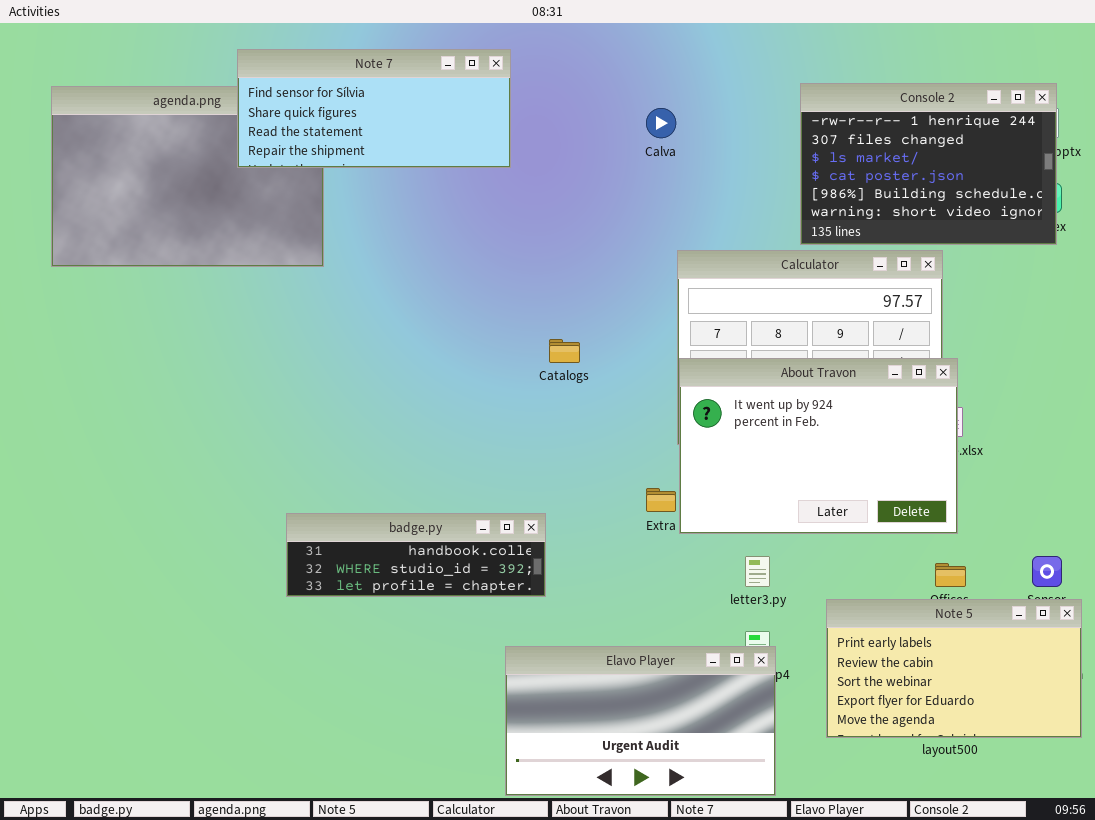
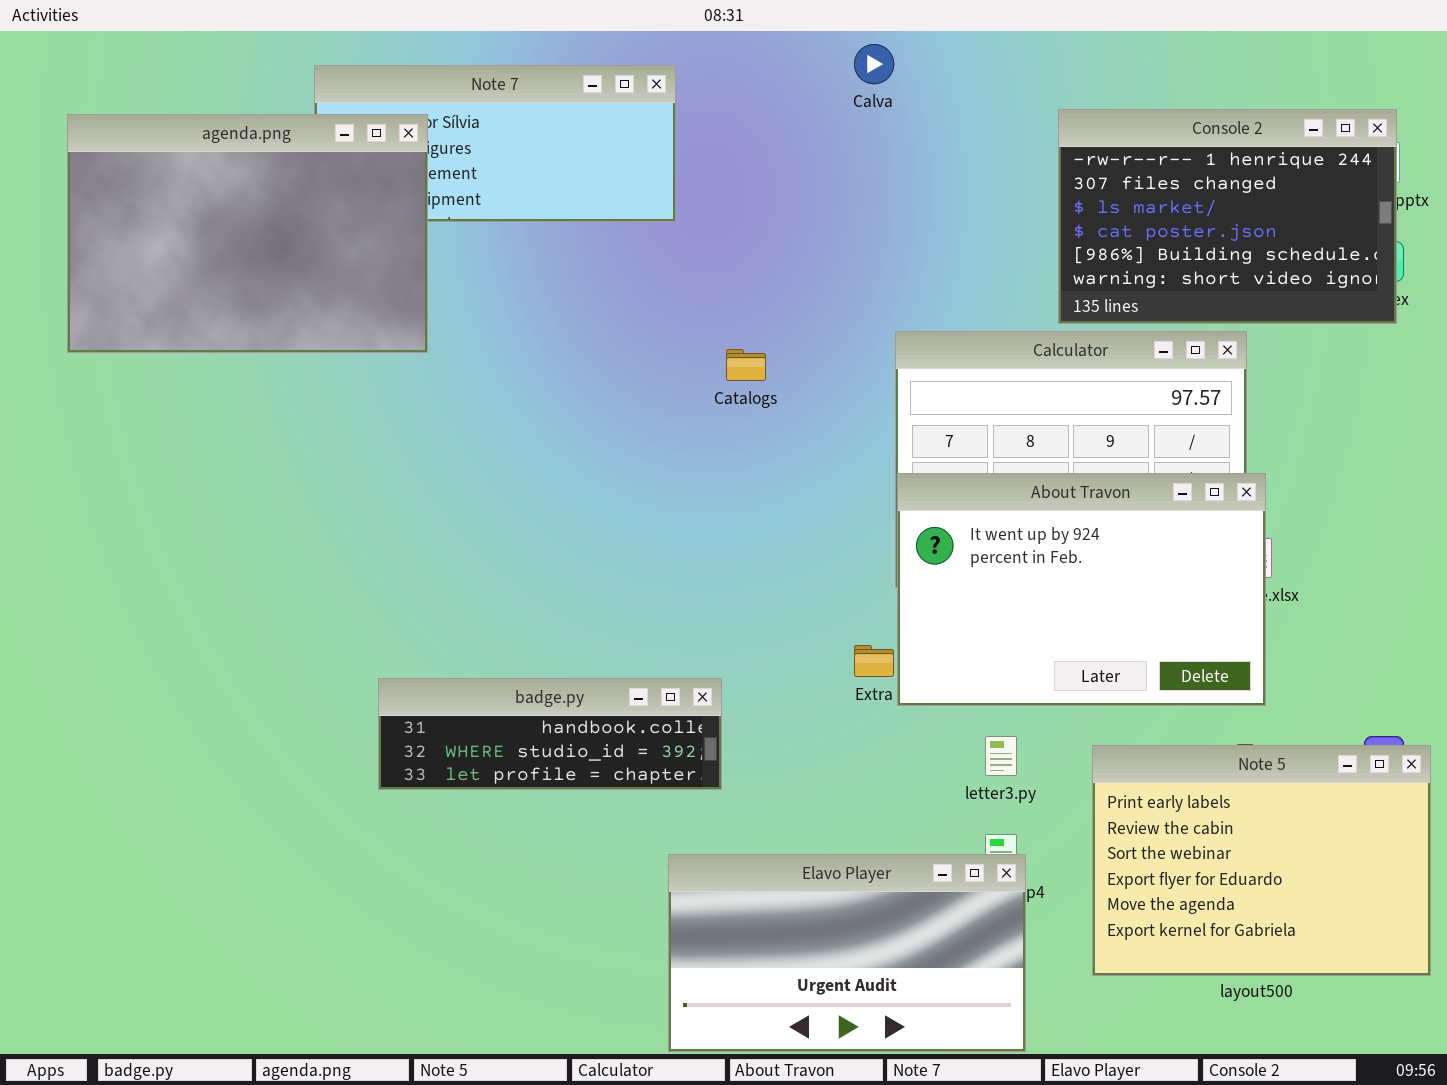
agenda.png: [51,86,324,267] -> [67,114,428,353], raised
Calva: [646,108,676,138] -> [854,44,894,84], moved
Catalogs: [549,339,580,363] -> [726,349,766,381], moved
Note 5: [826,599,1082,738] -> [1092,745,1431,976], resized

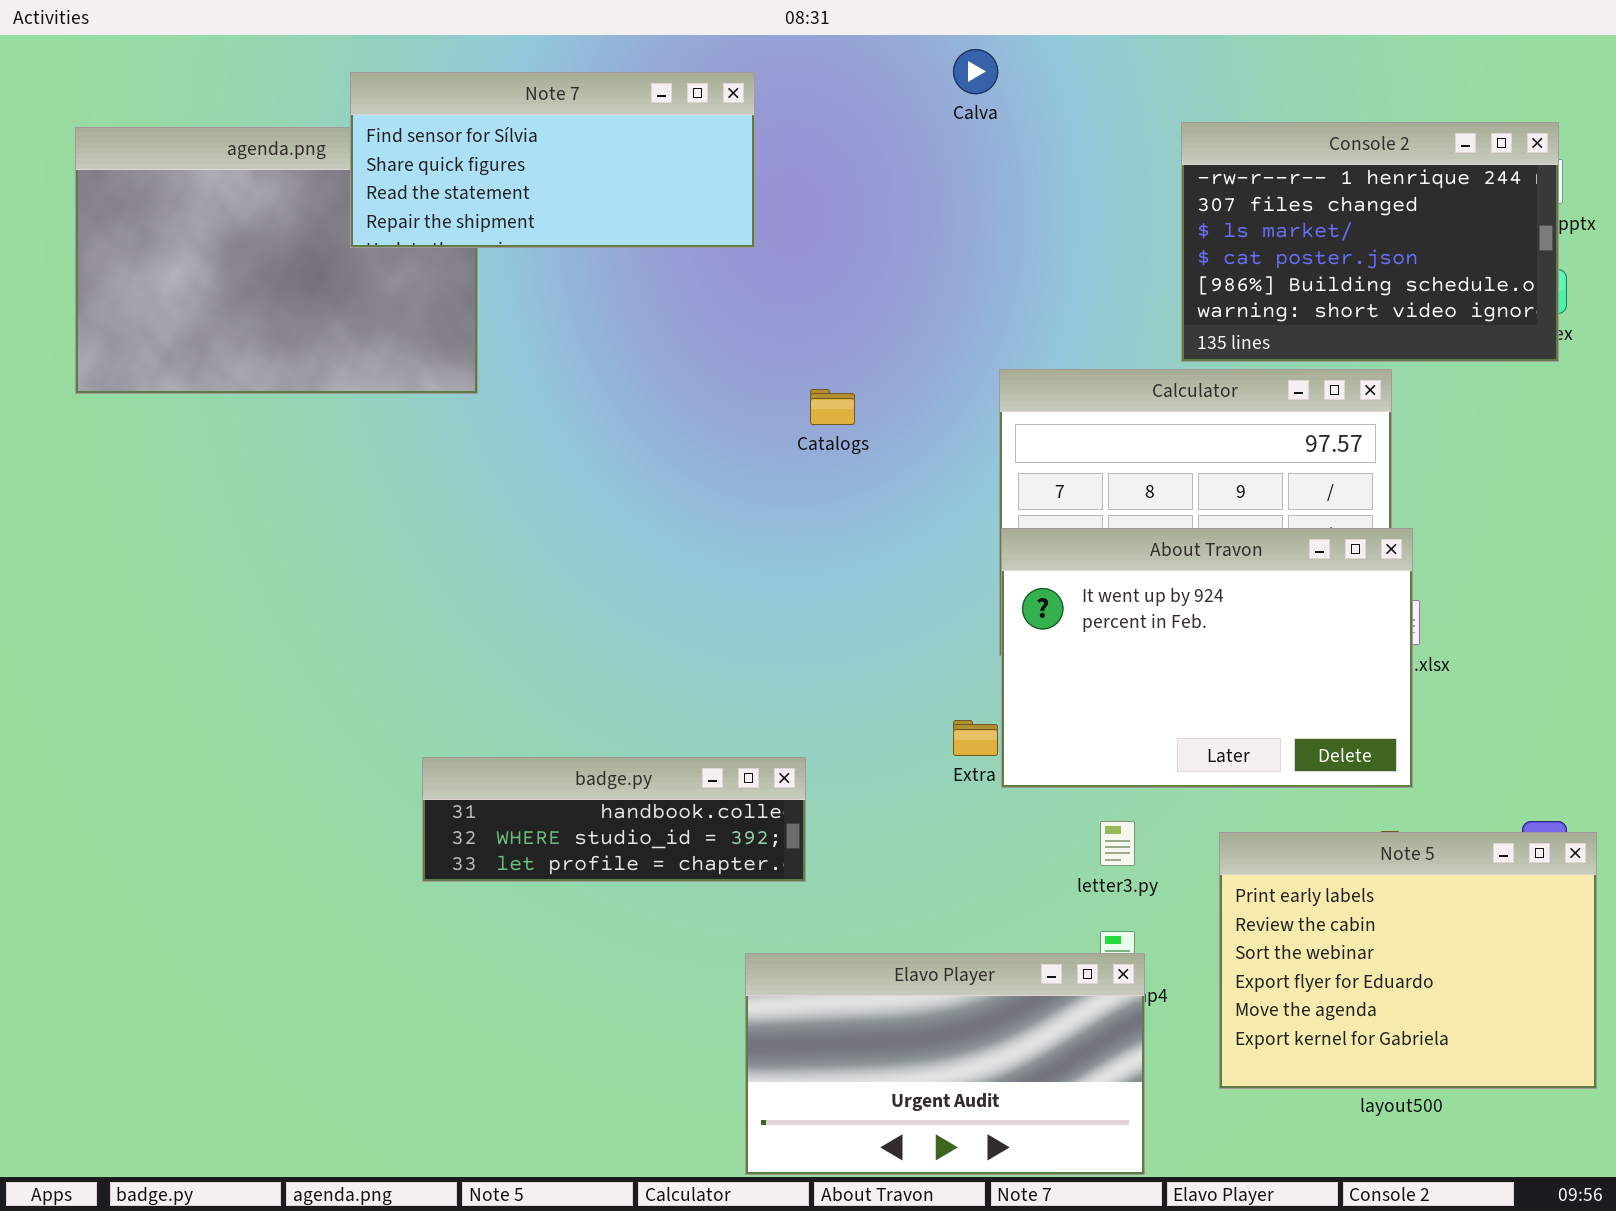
Note 7: [314,65,676,222] -> [350,72,755,248], raised

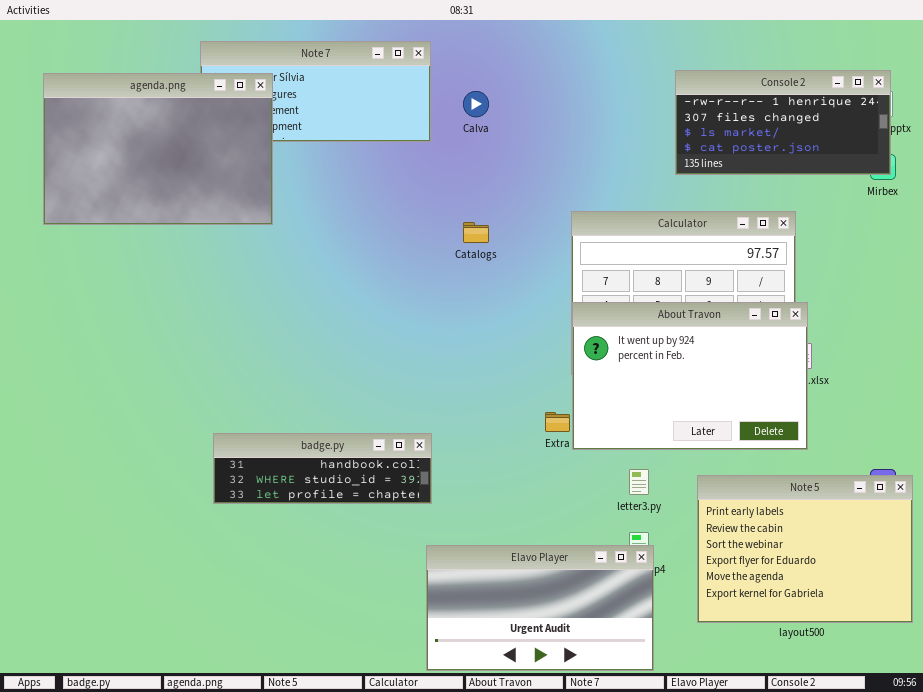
Calva: [953,49,998,94] -> [463,91,489,117], moved
Console 2: [1181,122,1559,362] -> [675,70,891,175], resized
agenda.png: [75,127,478,394] -> [43,73,273,225], raised
badge.py: [422,757,806,882] -> [213,433,432,504], moved

